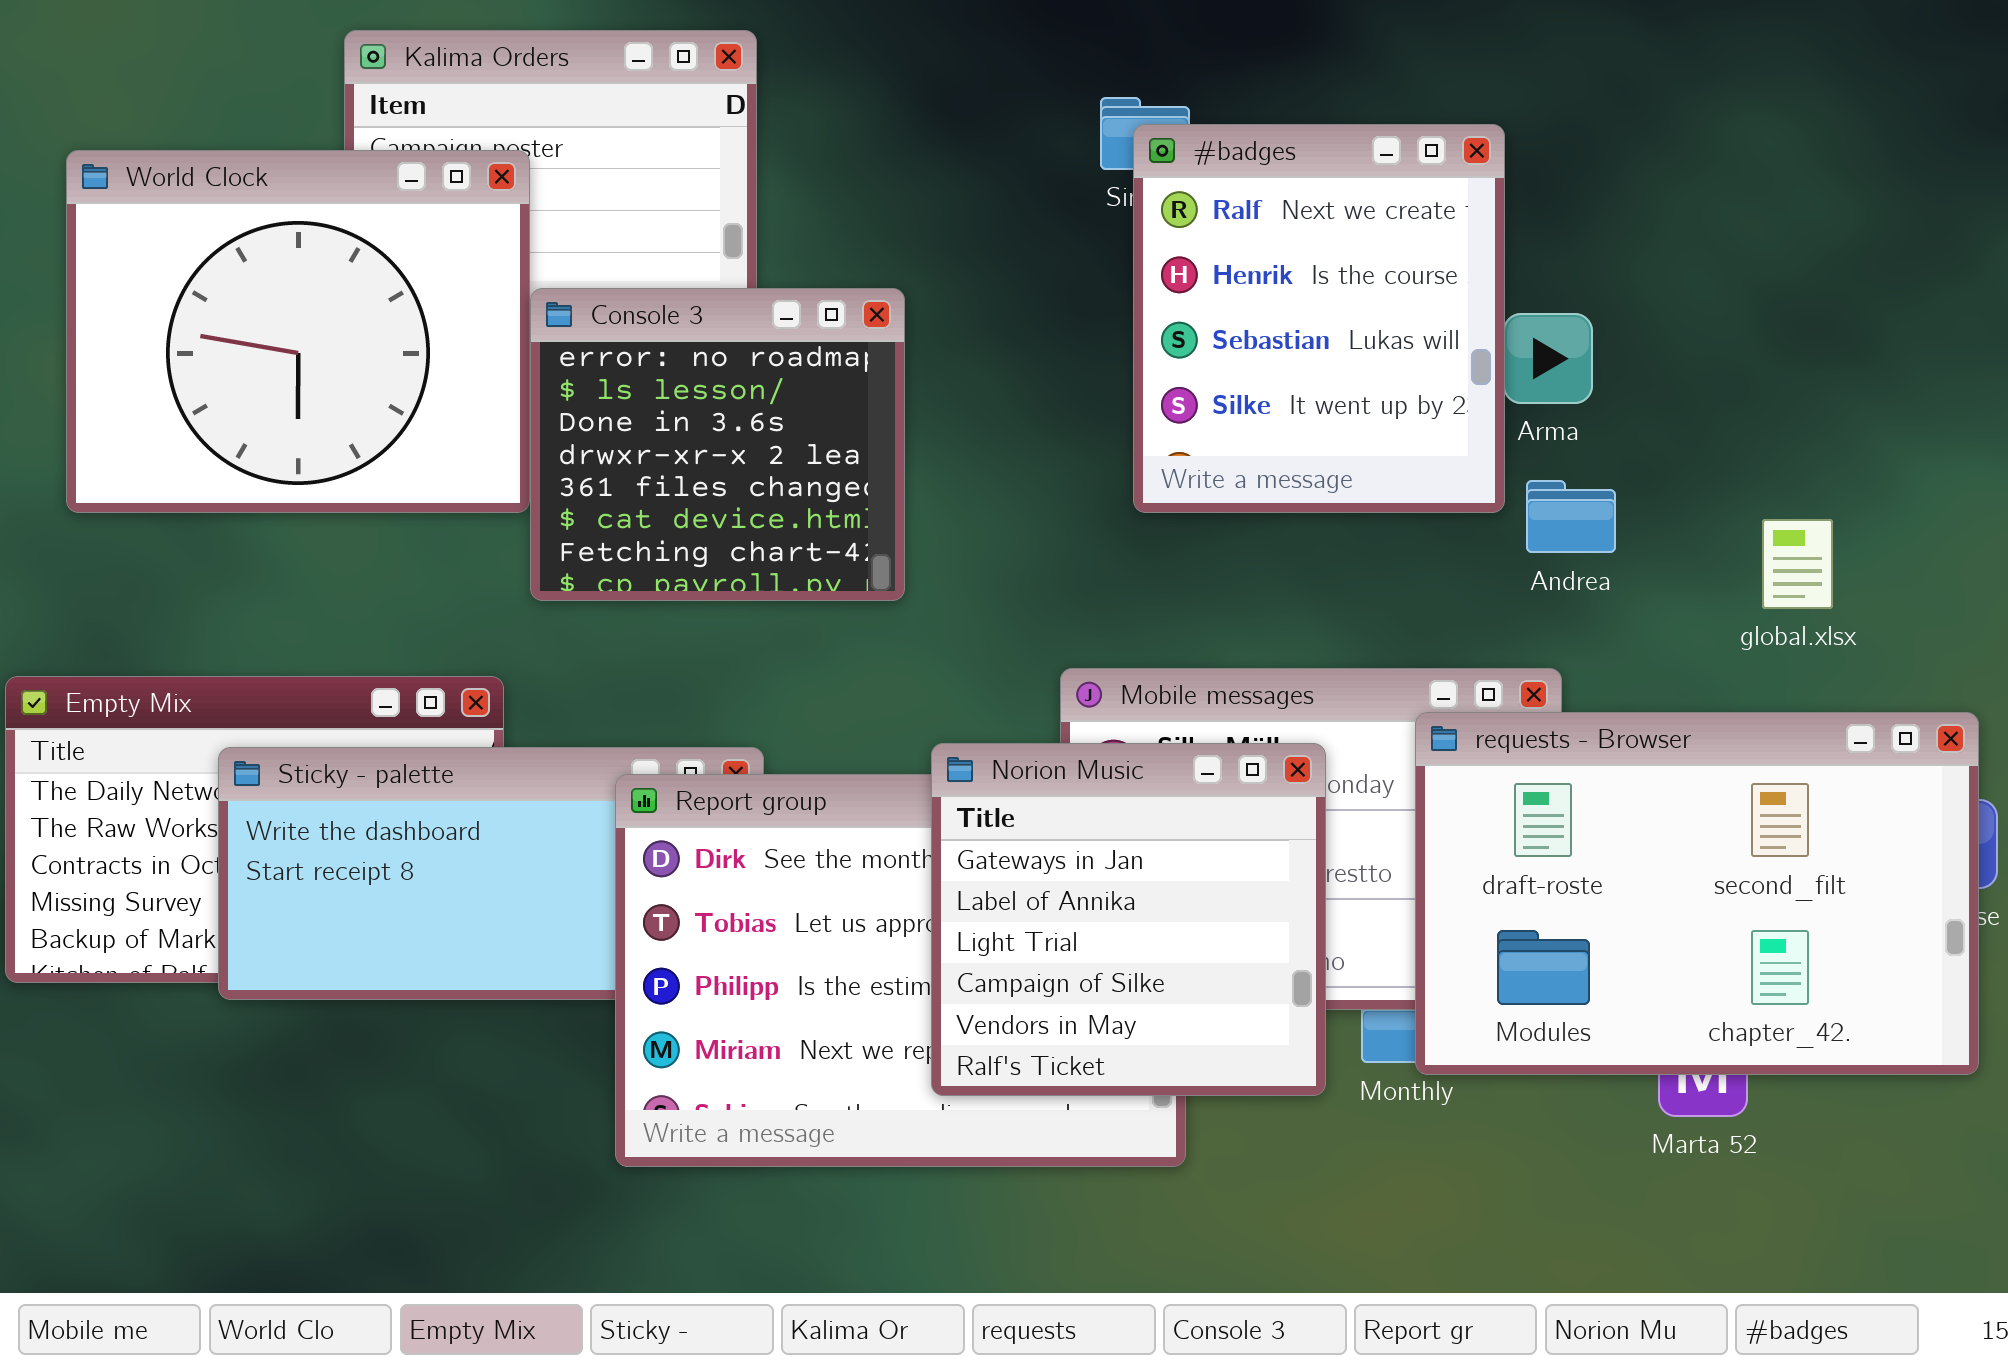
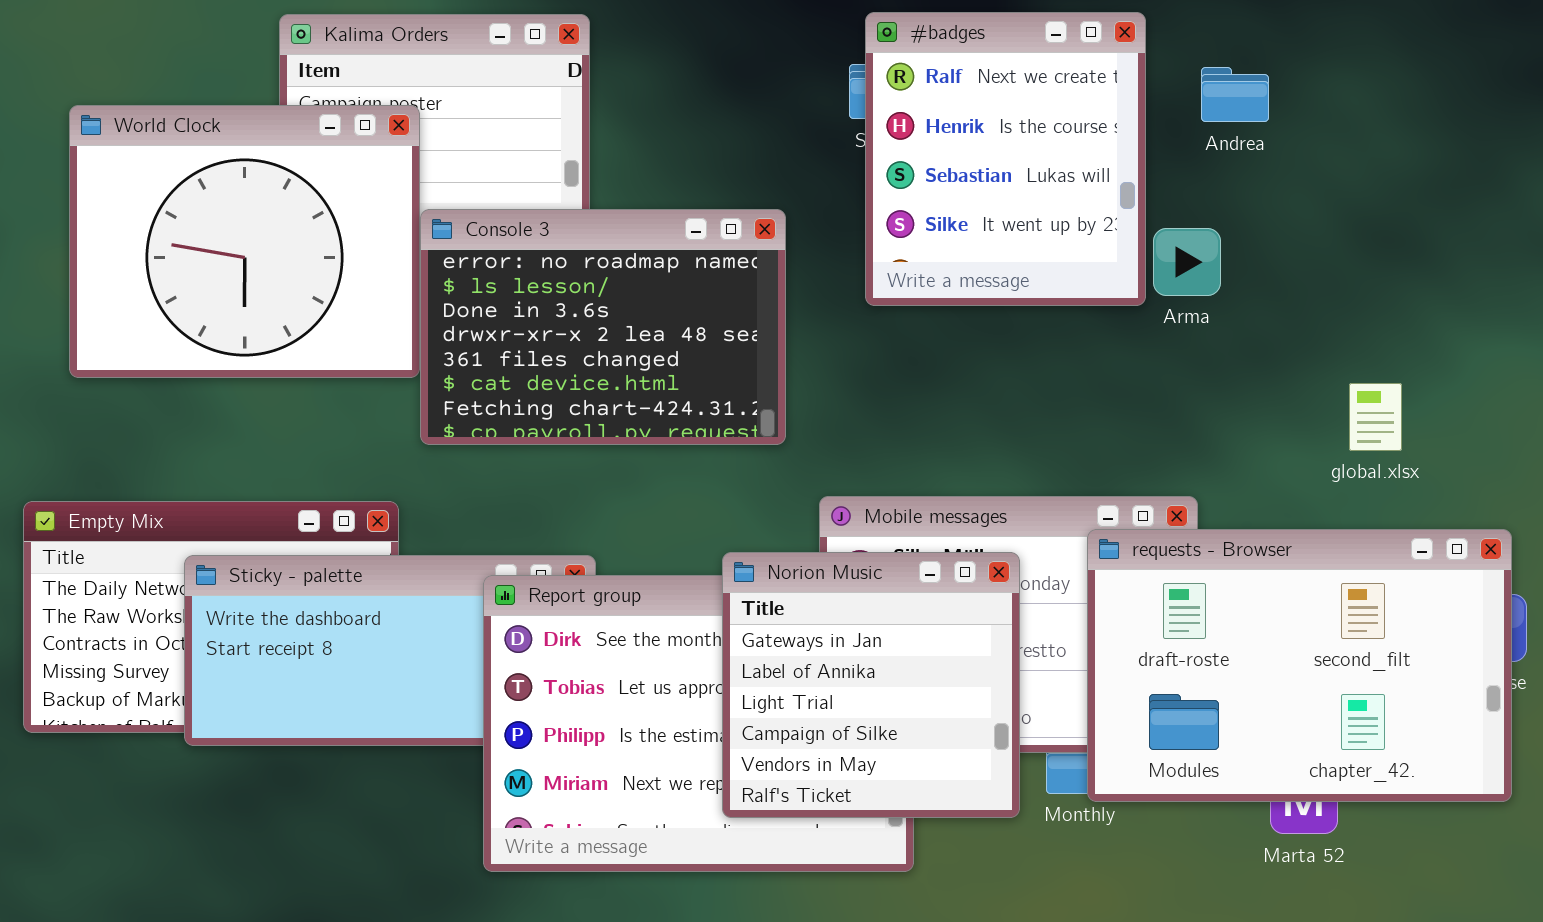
#badges: [1133,124,1505,513] -> [865,12,1146,306], moved
Console 3: [530,288,905,601] -> [420,209,786,445], resized
Andrea: [1526,480,1616,553] -> [1201,67,1269,122], moved

